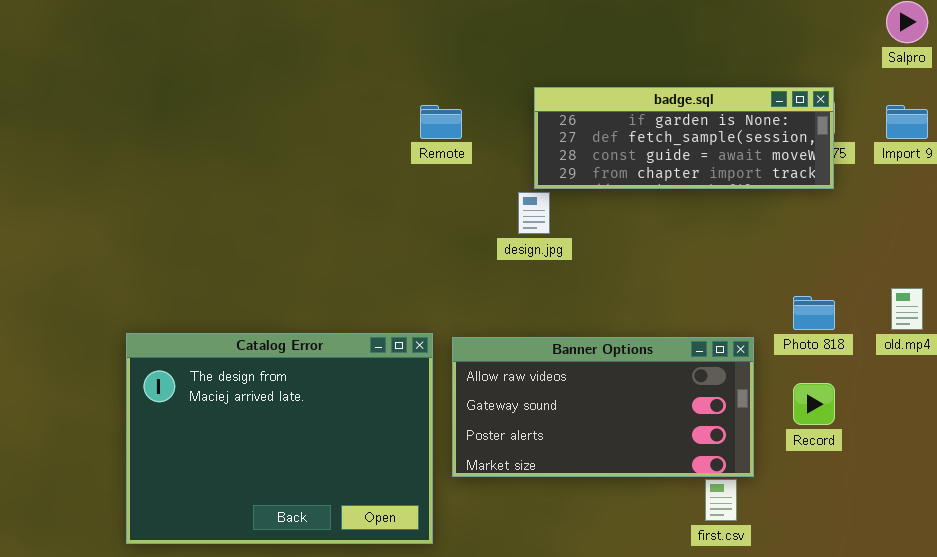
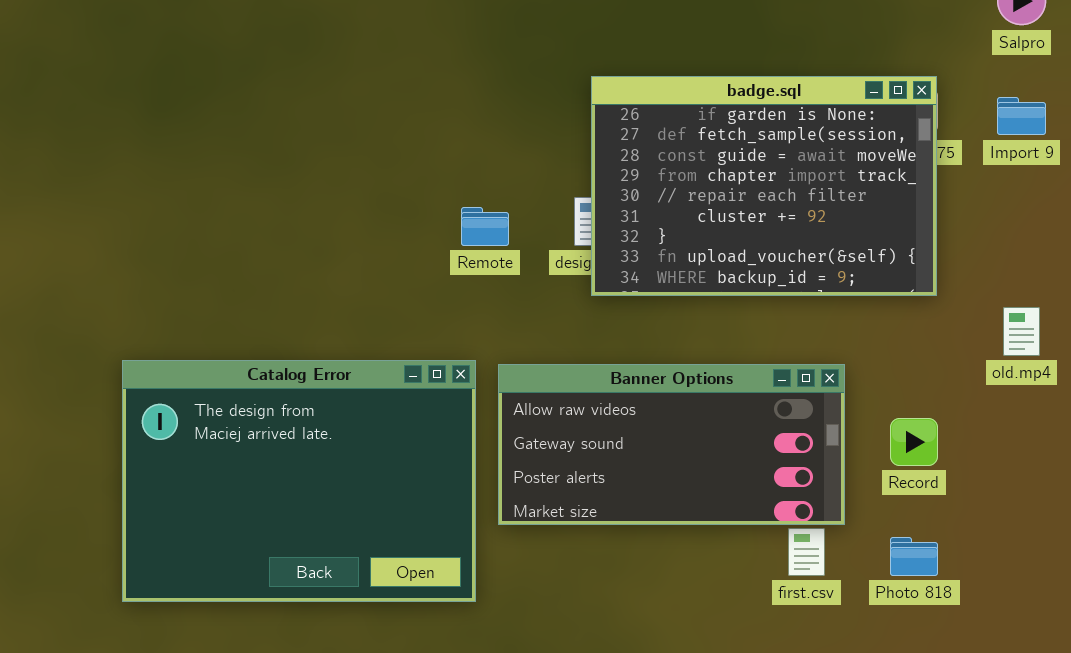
badge.sql: [534,87,834,189] -> [591,76,937,296], resized
Remote: [420,105,462,139] -> [461,207,509,246], moved
Photo 818: [793,296,835,330] -> [890,537,938,576], moved

